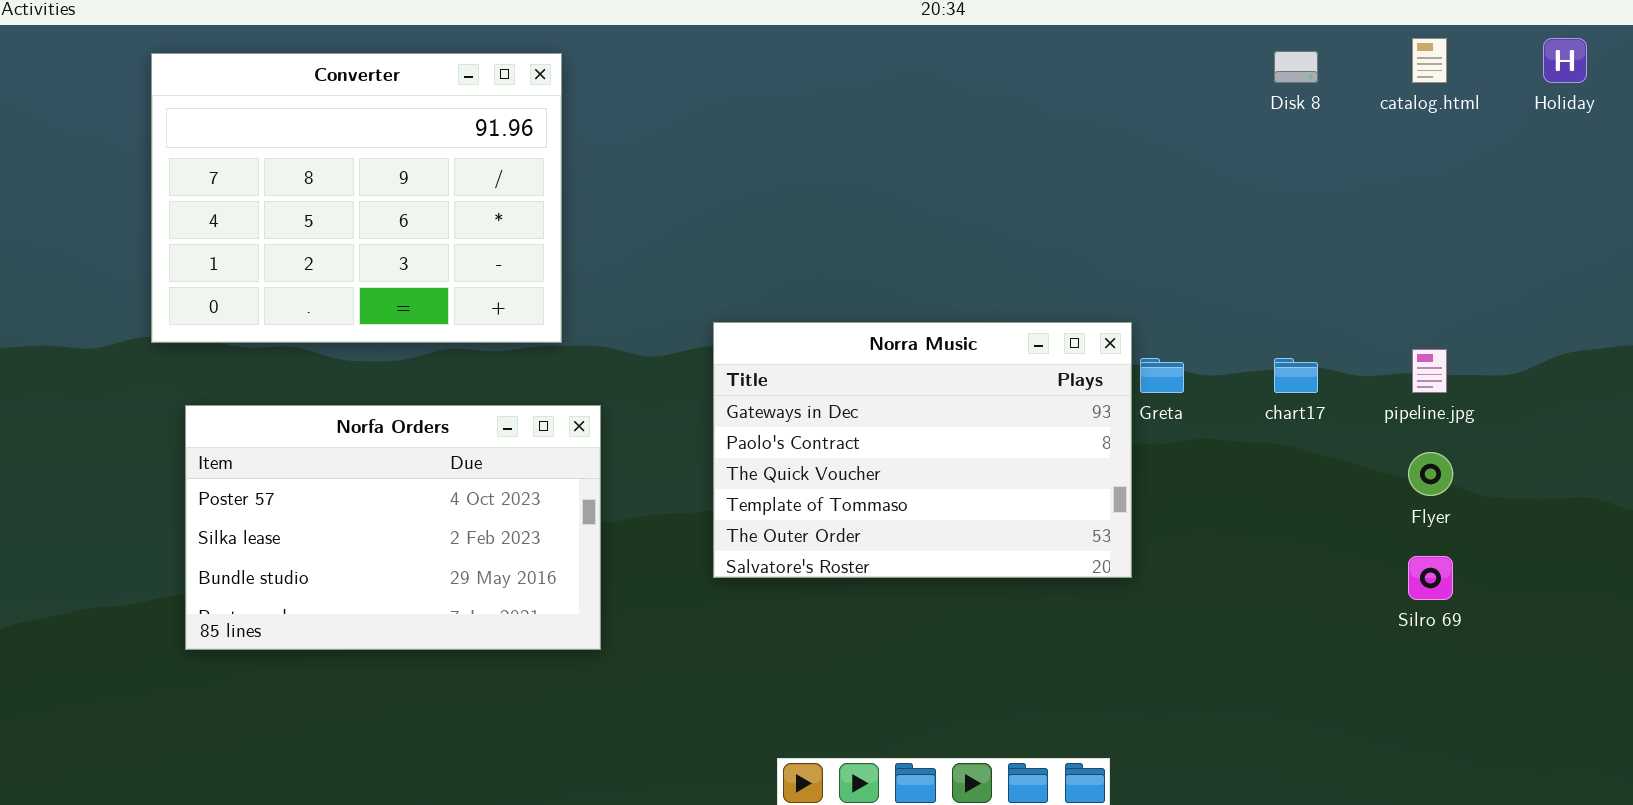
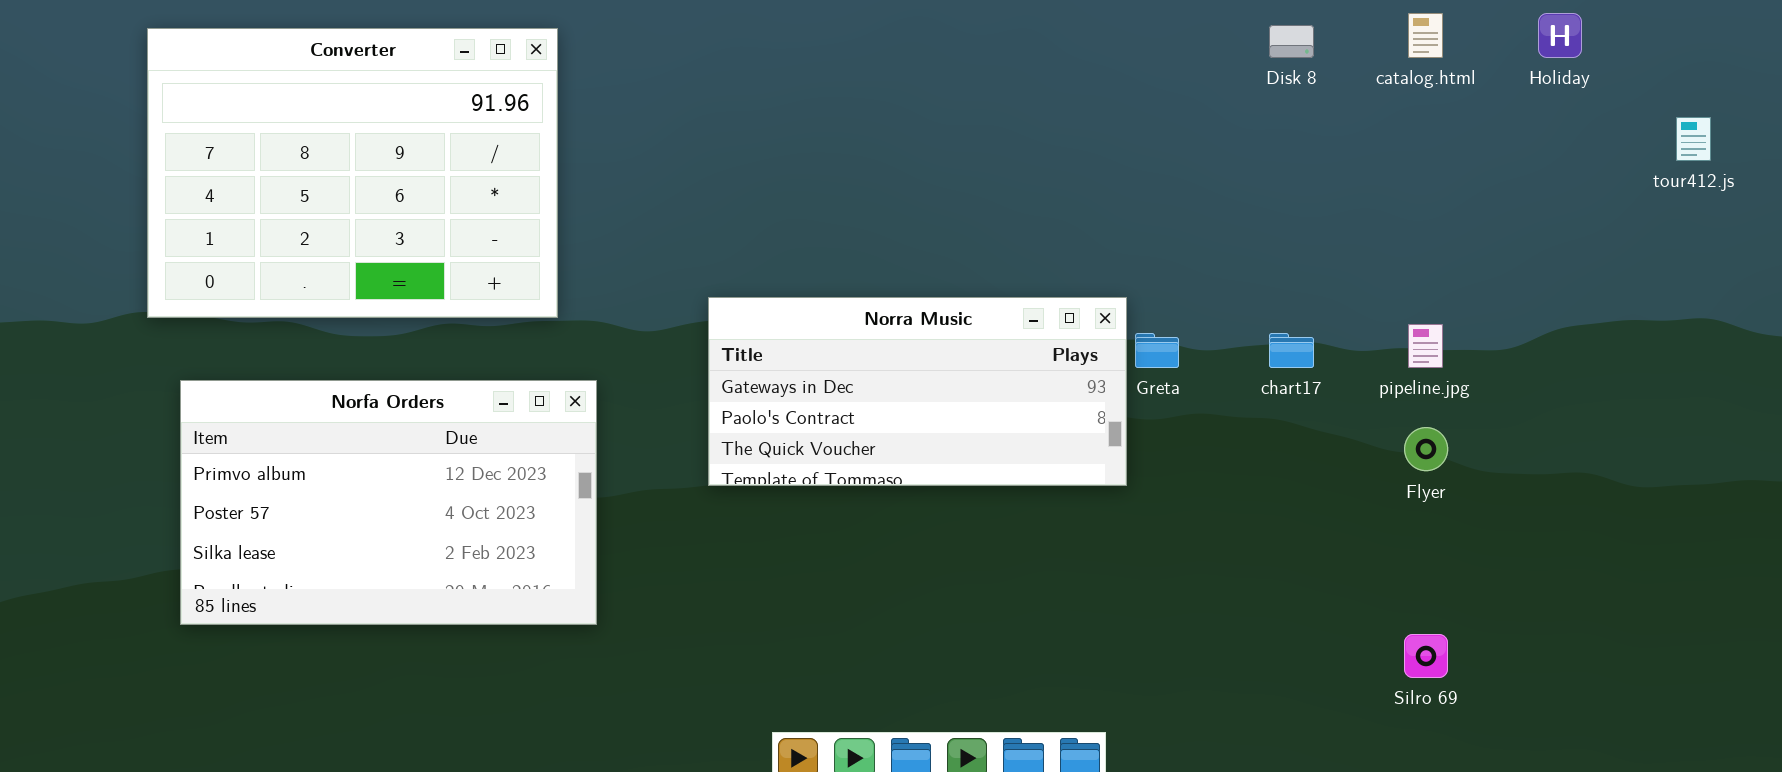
Norra Music: [713,322,1132,578] -> [708,297,1127,486], resized
Norfa Orders: [185,405,601,650] -> [180,380,597,625], scrolled up 1 row
Silro 69: [1408,556,1453,600] -> [1404,634,1448,678], moved

